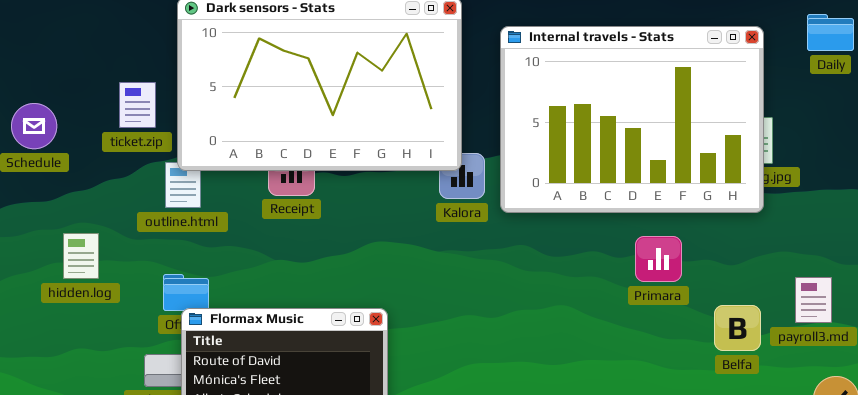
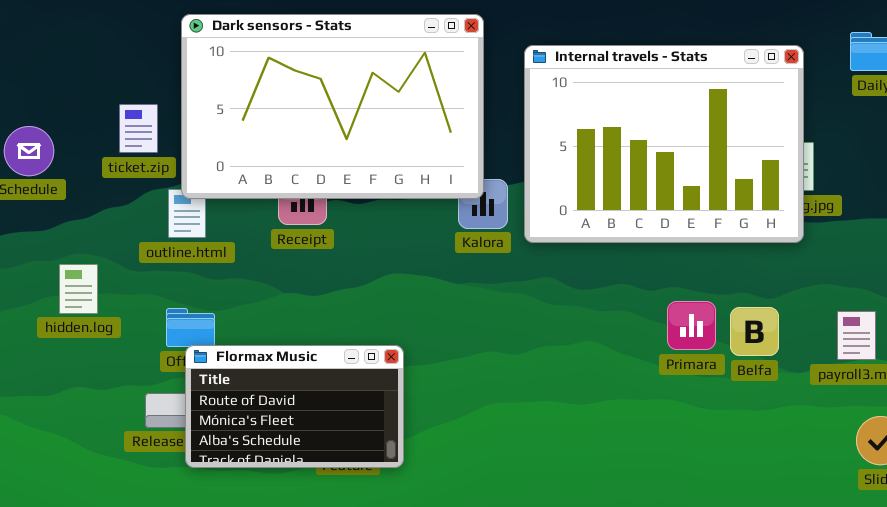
Primara: [635,236,682,282] -> [667,301,716,350], moved
Belfa: [714,305,761,351] -> [730,307,779,356], moved

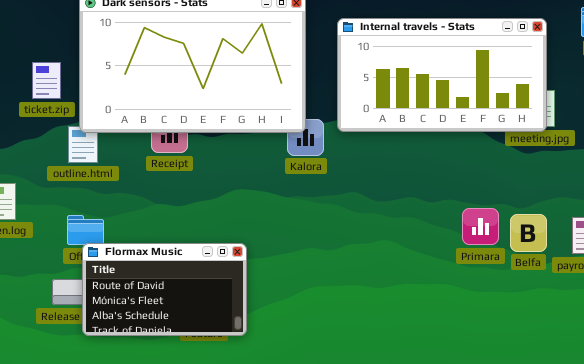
Internal travels - Stats: [524,45,804,243] -> [337,18,547,132], resized
Primara: [667,301,716,350] -> [462,208,499,245], moved
Belfa: [730,307,779,356] -> [510,214,547,252], moved

